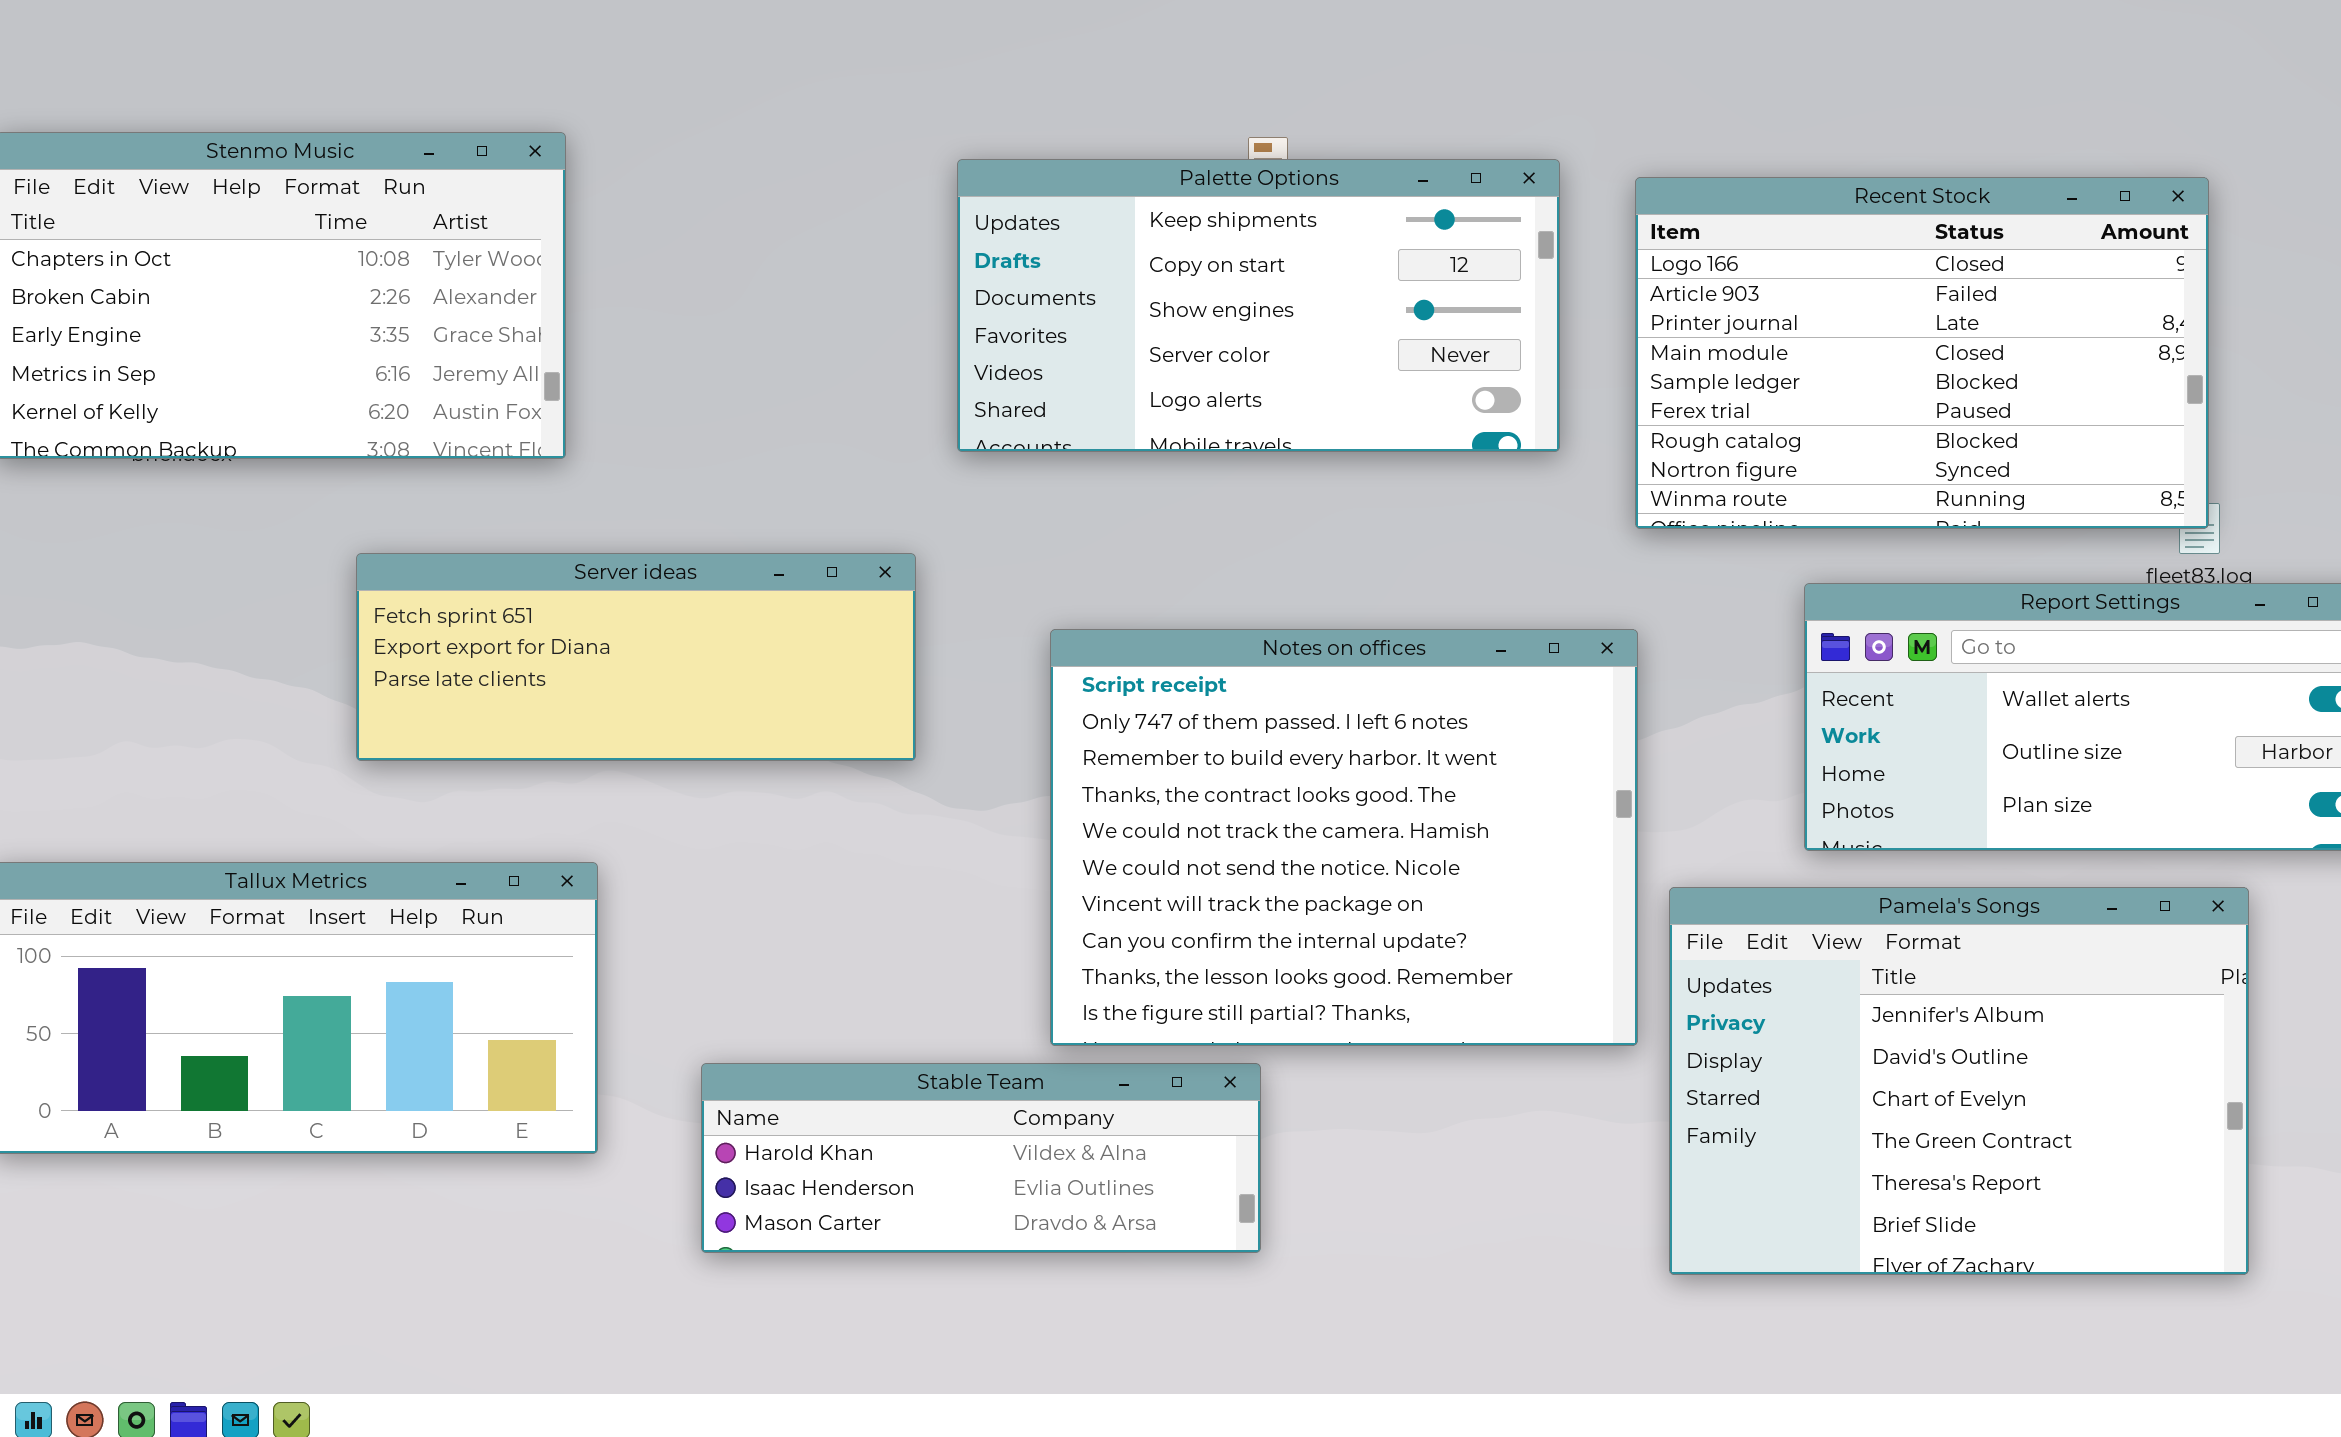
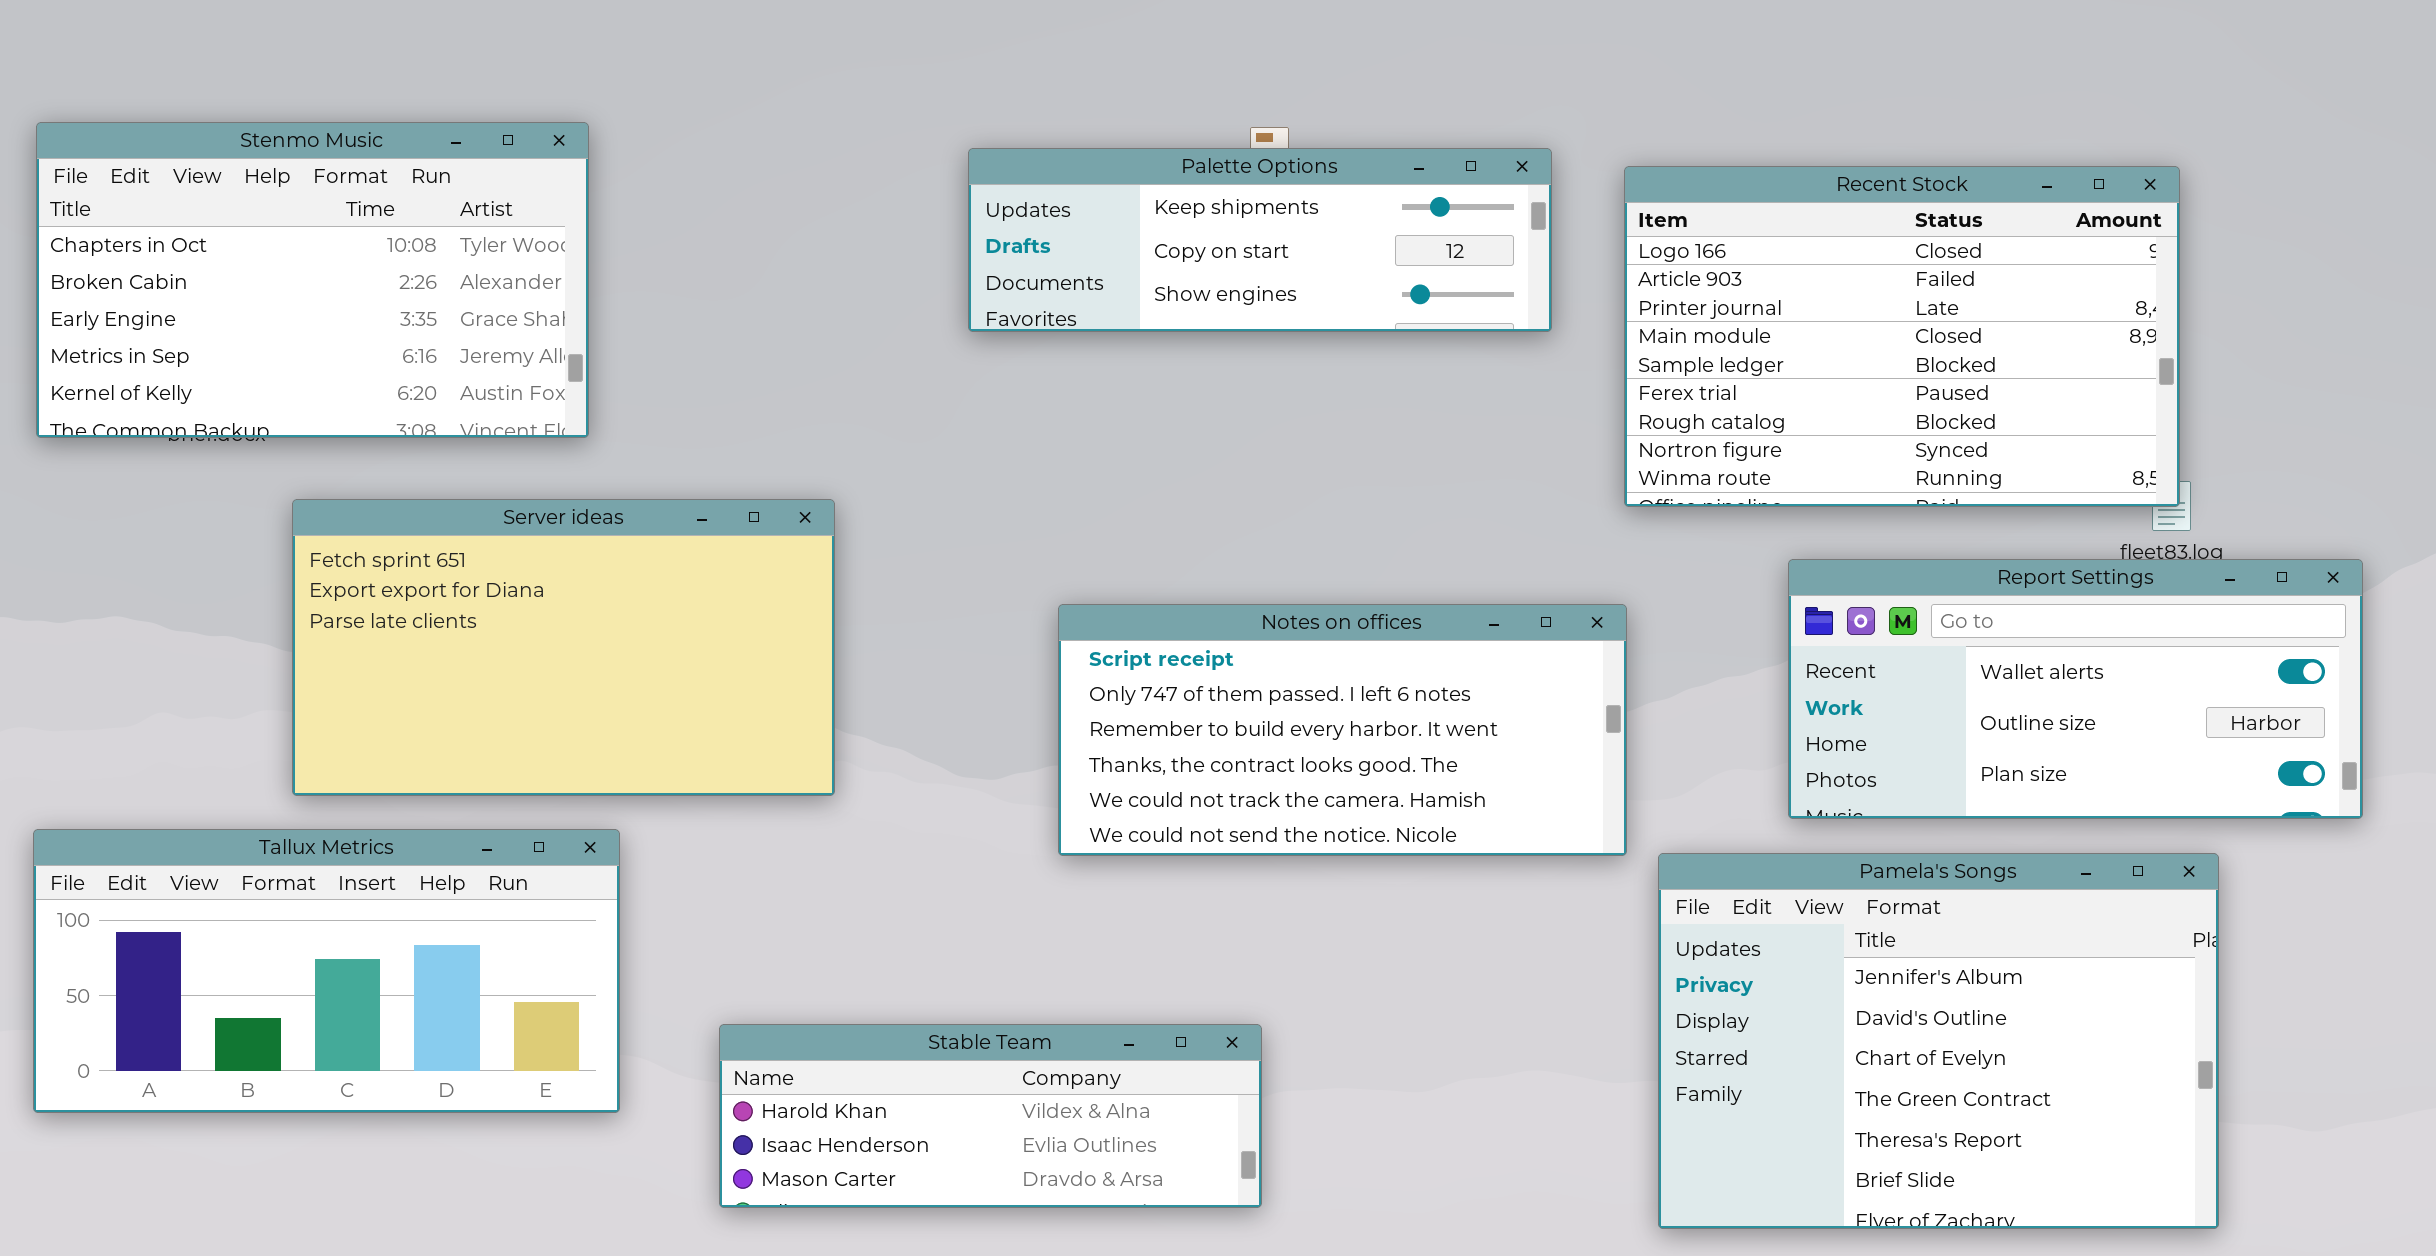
Palette Options: [957,159,1560,452] -> [968,148,1552,332], resized
Server ideas: [356,553,916,761] -> [292,499,835,796], moved, resized
Notes on offices: [1050,629,1638,1046] -> [1058,604,1627,856], resized

